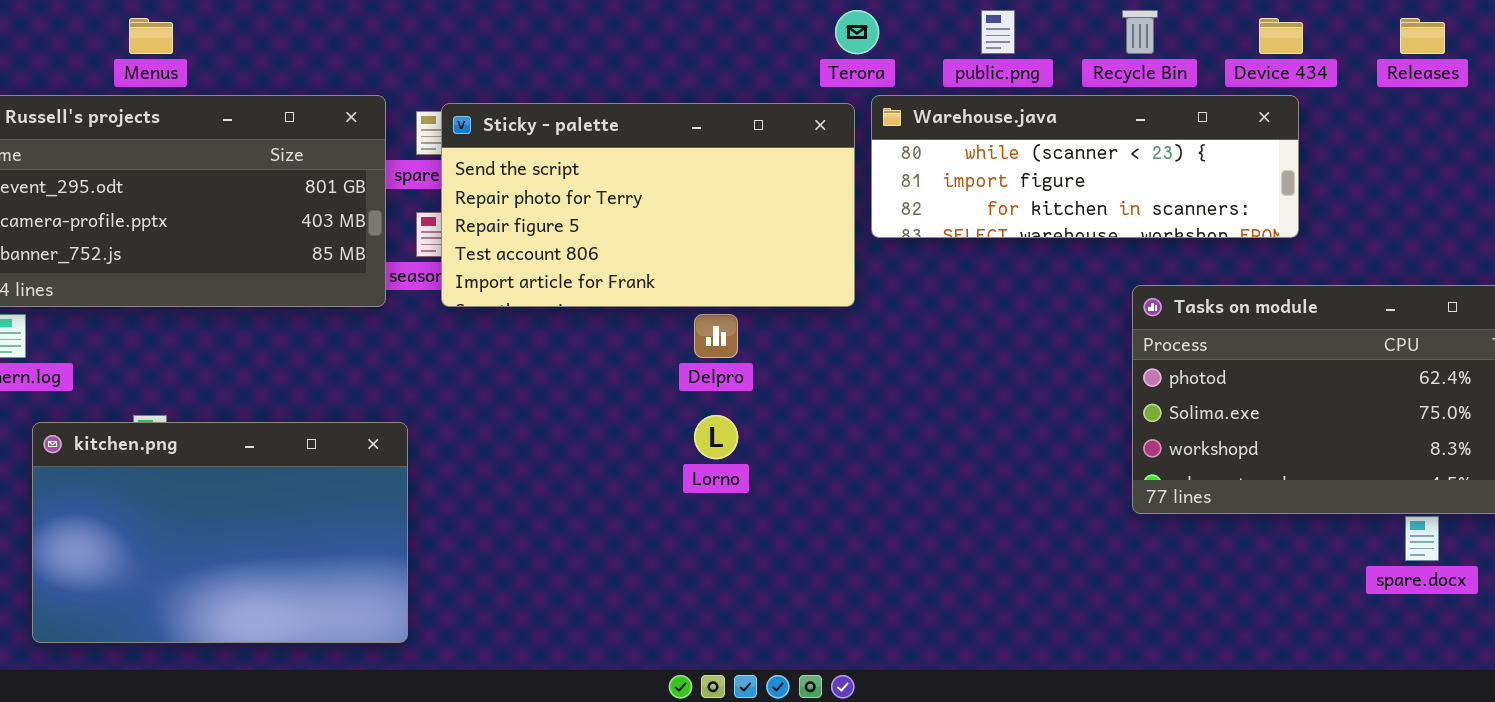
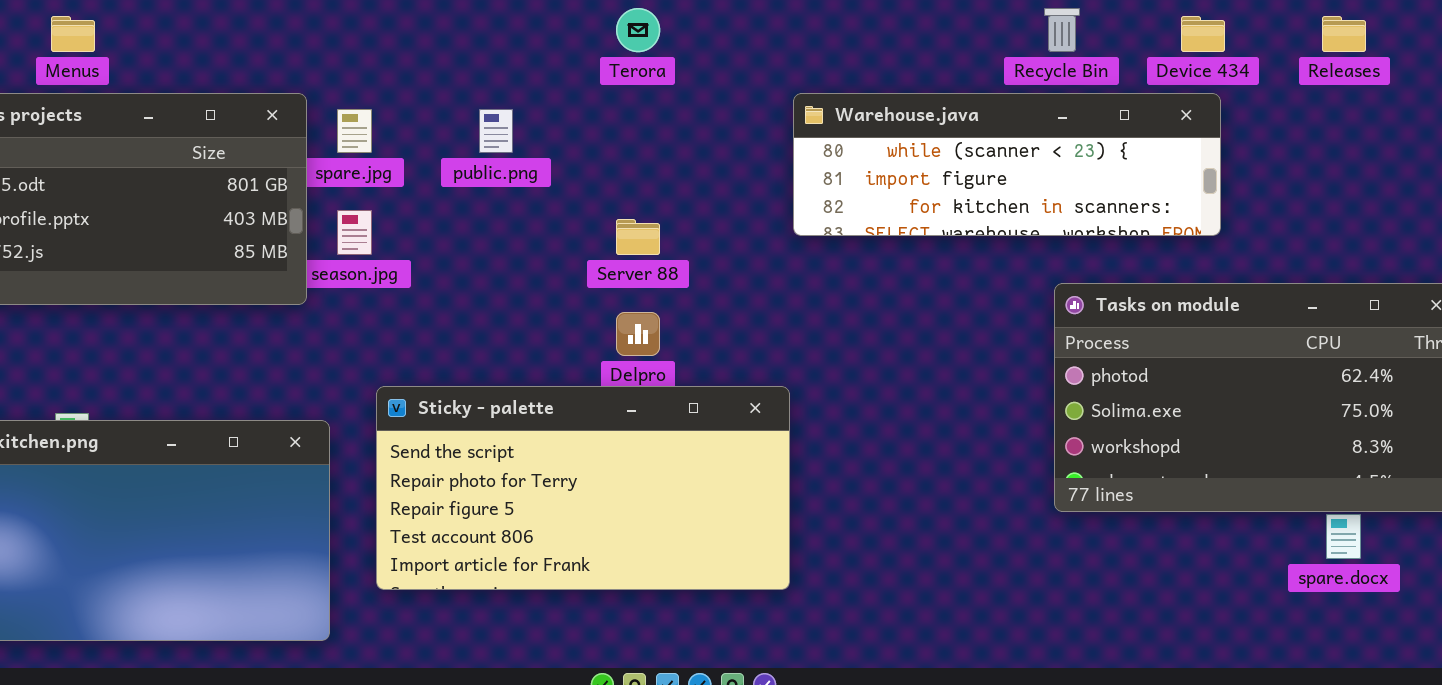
Terora: [835,10,879,54] -> [616,8,660,52], moved
public.png: [981,10,1015,54] -> [479,109,513,153], moved
Sticky - palette: [441,103,855,307] -> [376,386,790,590], moved

